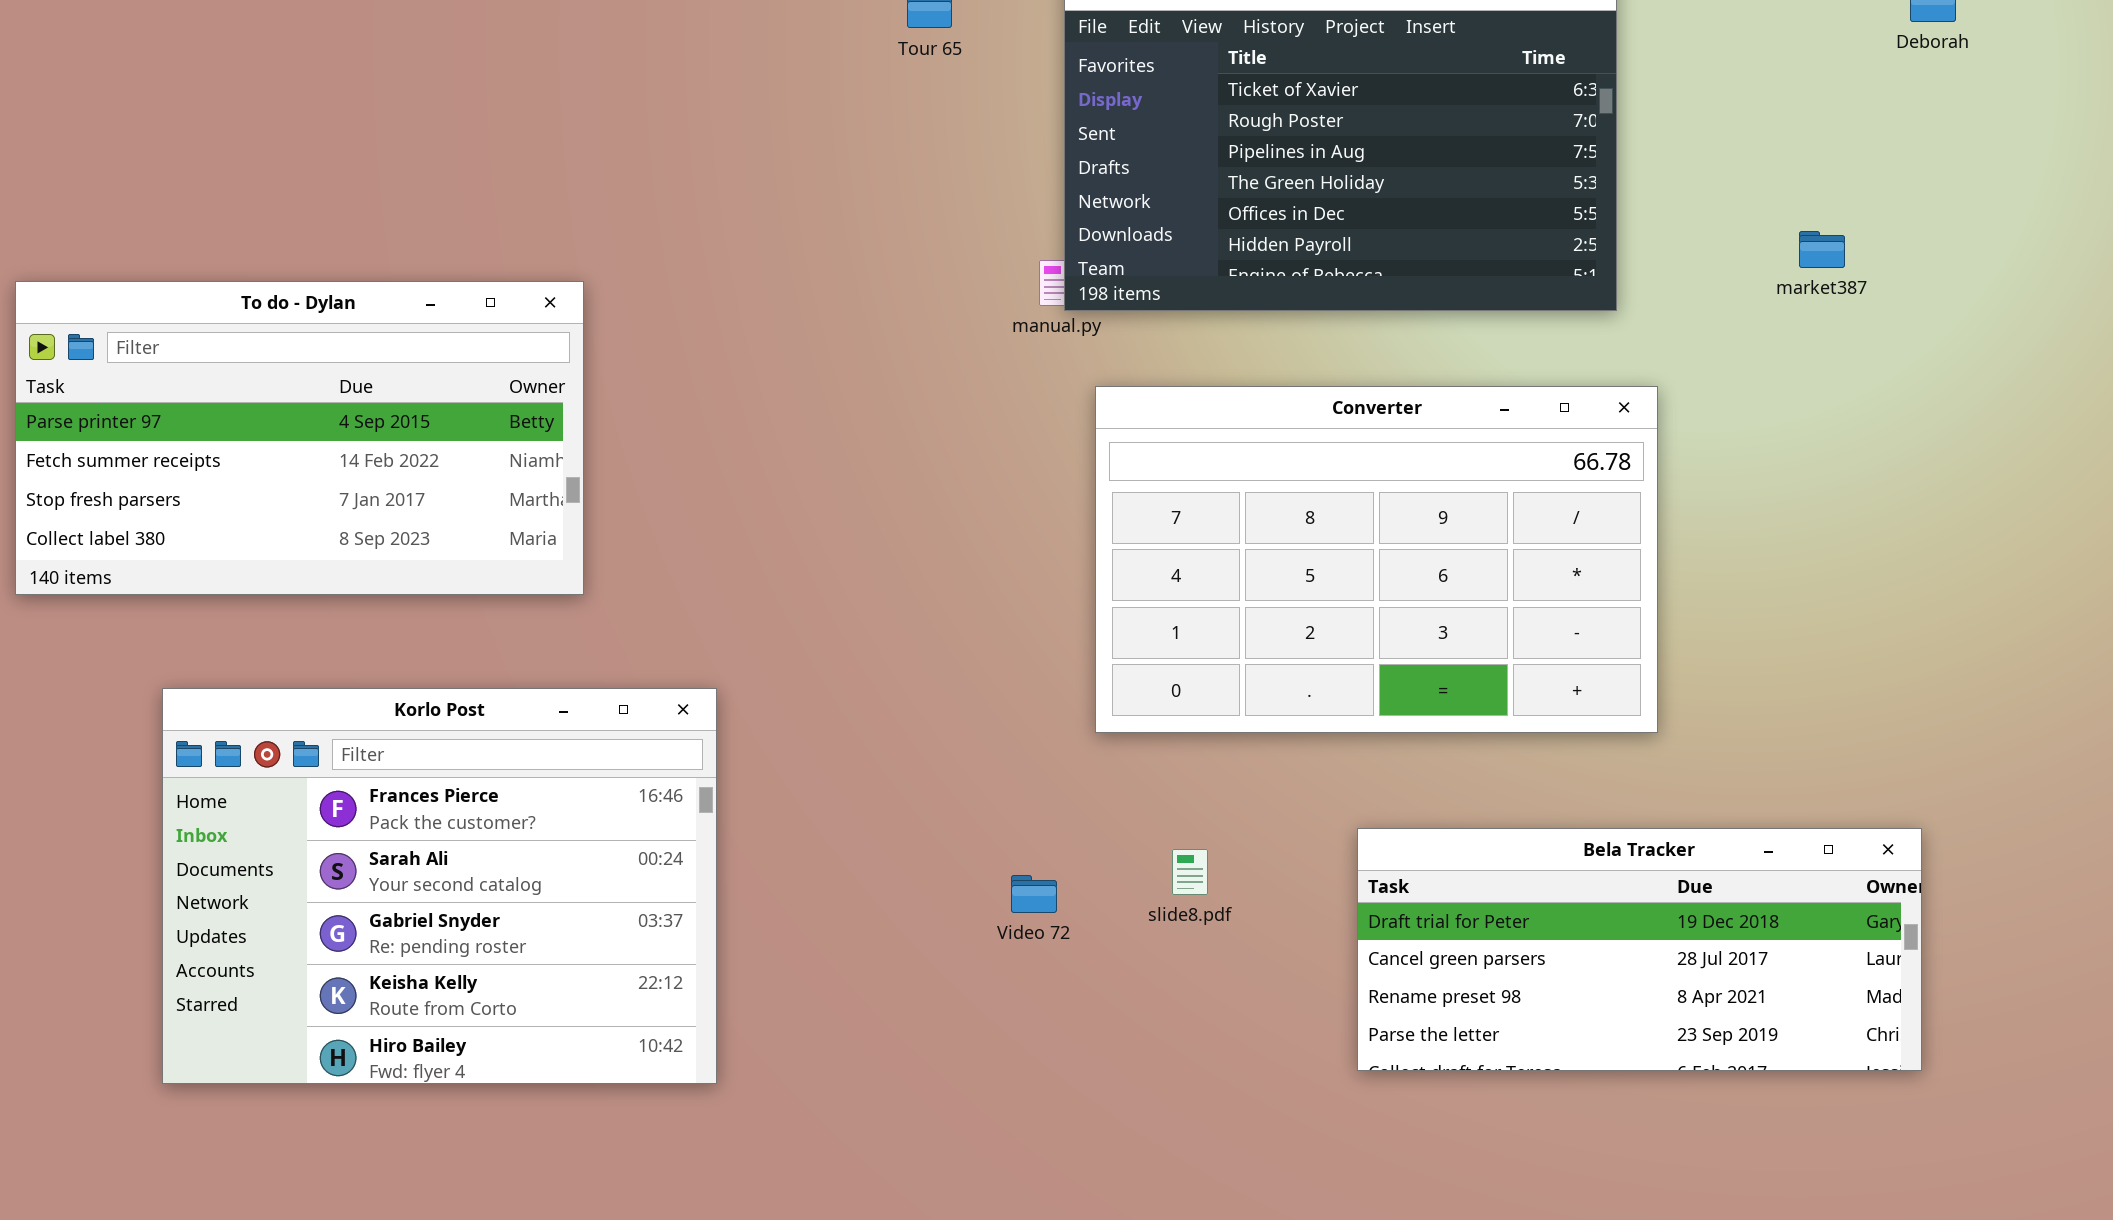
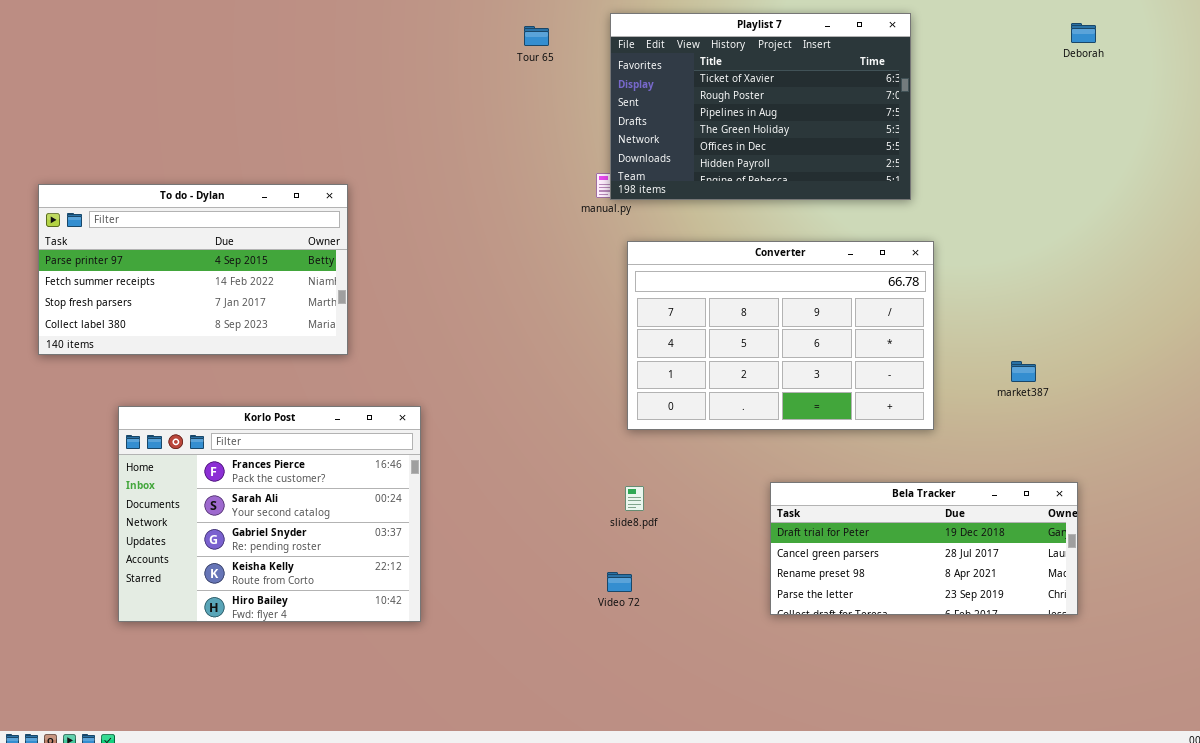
market387: [1799,231,1845,268] -> [1011,361,1036,382], moved
slide8.pdf: [1172,849,1208,895] -> [625,486,644,511], moved
Video 72: [1011,875,1057,913] -> [607,572,632,592], moved

